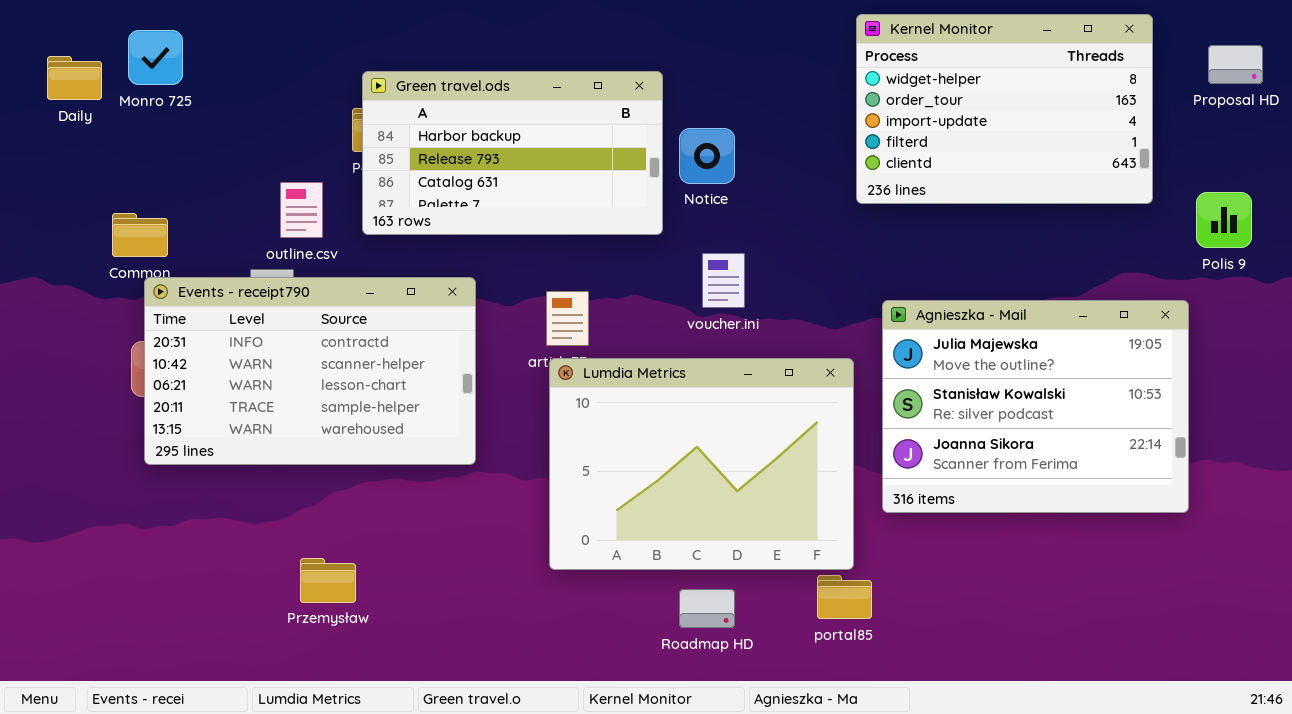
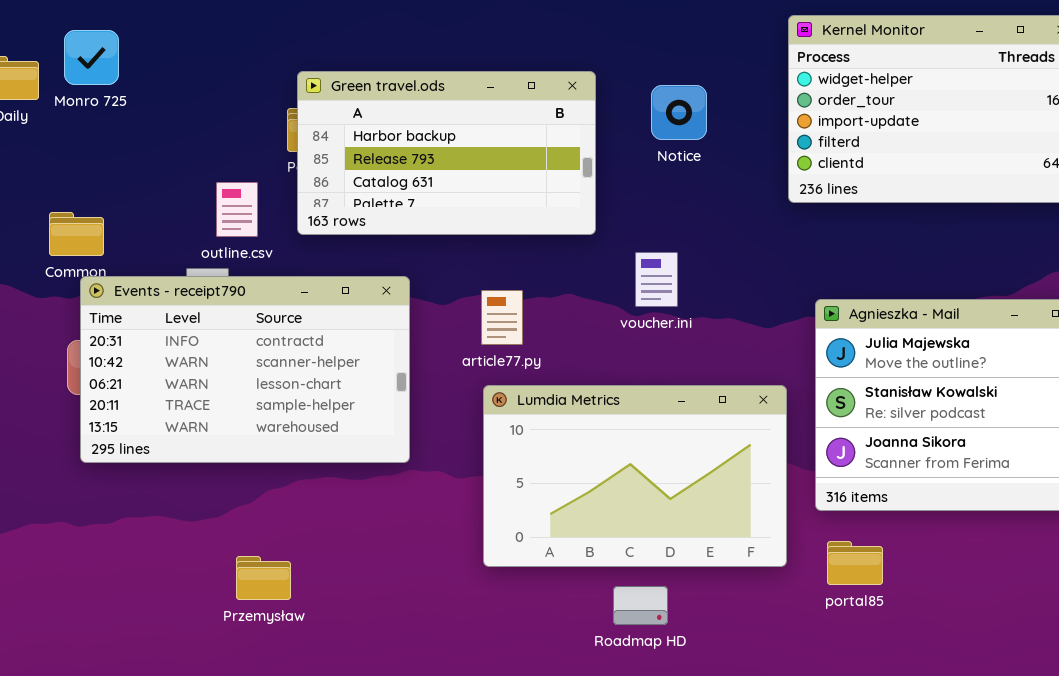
Notice: [679,128,735,184] -> [651,85,707,140], moved
Lumdia Metrics: [549,358,854,570] -> [483,385,787,567], resized
portal85: [817,575,872,619] -> [827,541,883,585], moved

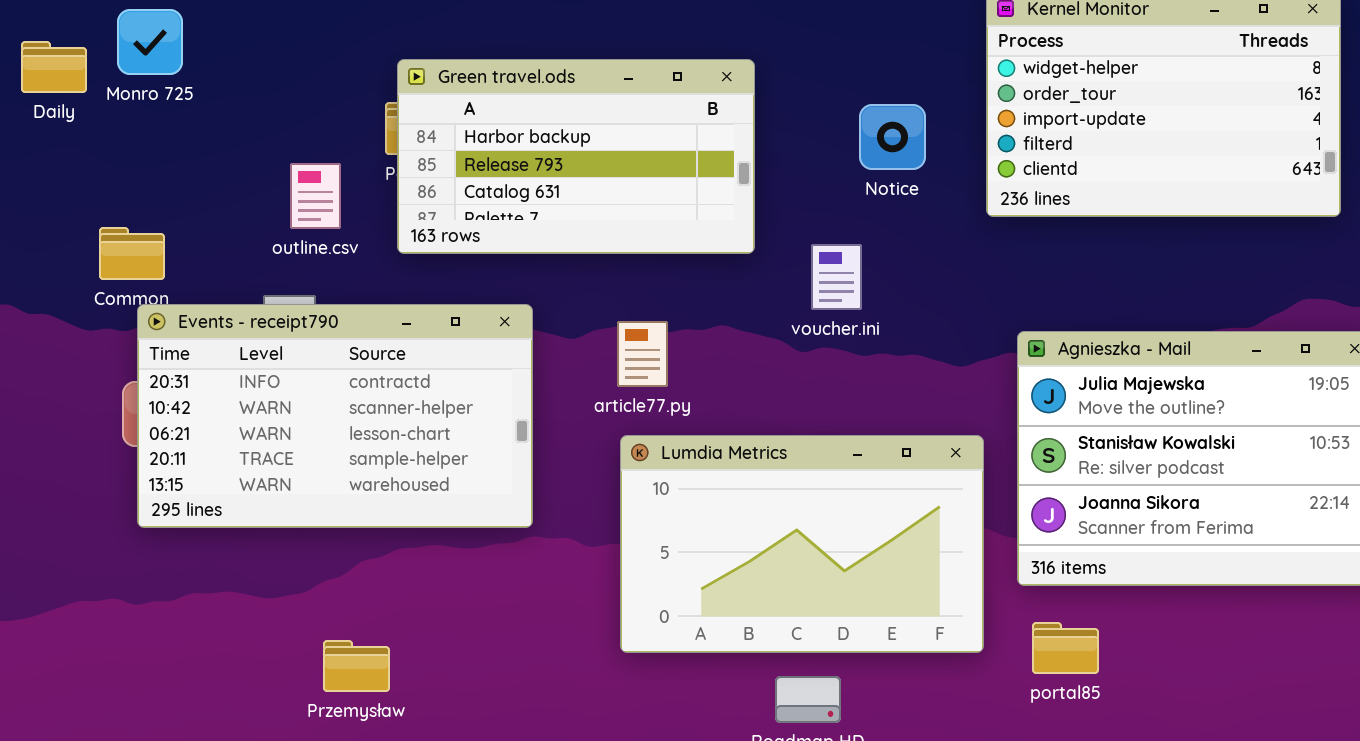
Notice: [651,85,707,140] -> [859,104,926,170], moved
outline.csv: [216,182,258,237] -> [290,163,341,229], moved
voucher.ini: [635,252,678,307] -> [811,244,862,310], moved

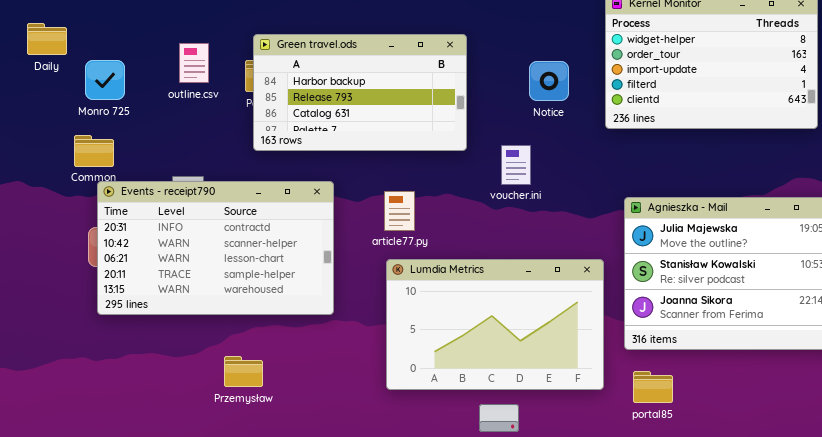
Monro 725: [117,9,183,75] -> [85,60,125,100], moved
outline.csv: [290,163,341,229] -> [179,43,209,83], moved
Przemysław: [323,640,390,692] -> [224,356,263,387], moved

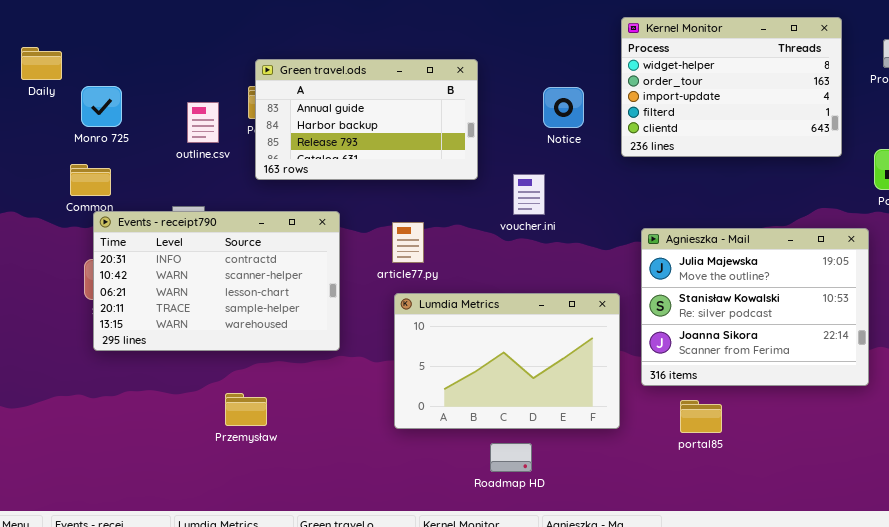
Green travel.ods: [253,34,467,151] -> [255,59,478,180], scrolled up 1 row
outline.csv: [179,43,209,83] -> [187,102,219,143], moved
portal85: [633,371,673,403] -> [680,400,722,433], moved

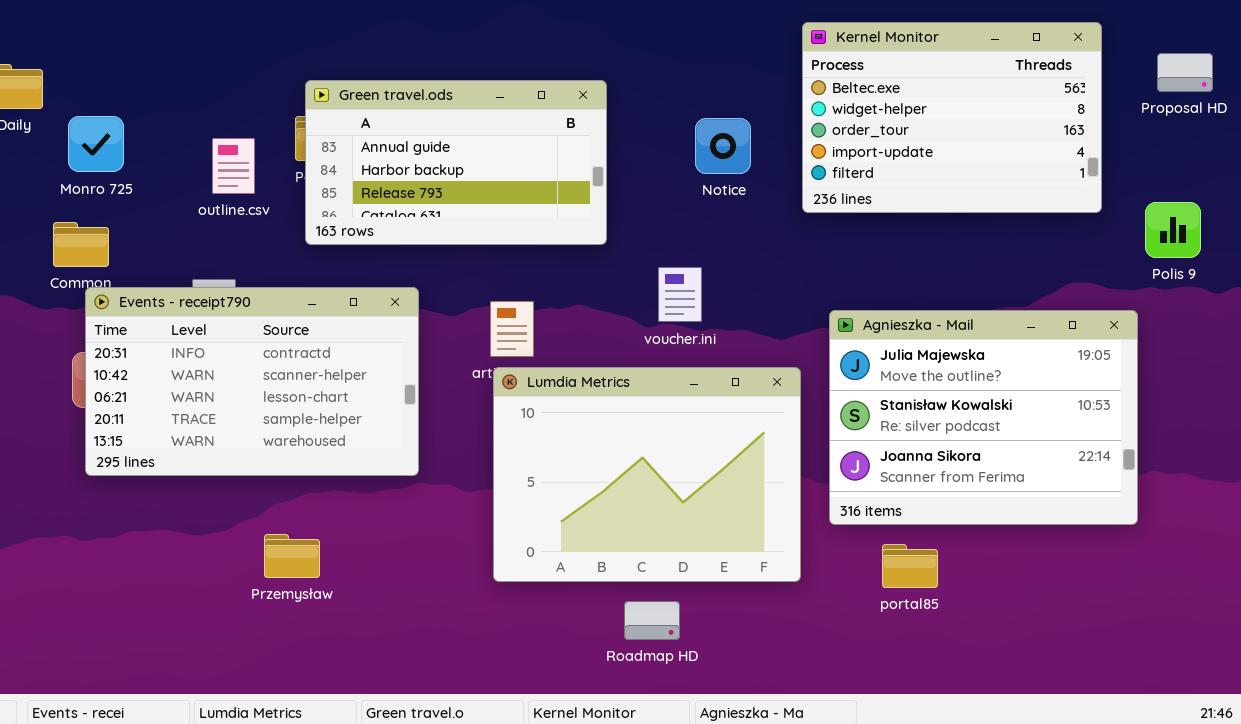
Kernel Monitor: [621,17,842,157] -> [802,22,1102,213], scrolled up 1 row
voucher.ini: [513,174,545,215] -> [658,267,702,322], moved
Lumdia Metrics: [394,293,620,429] -> [493,367,801,582], resized

